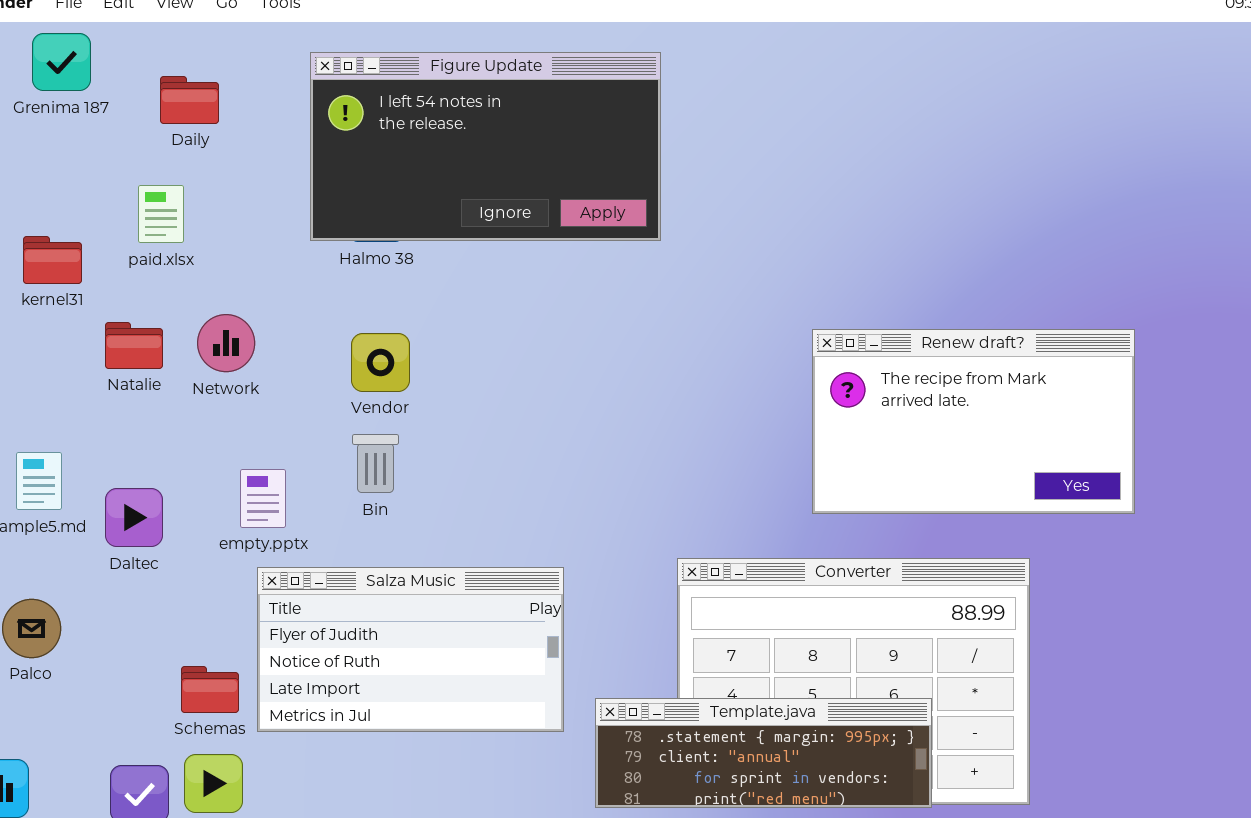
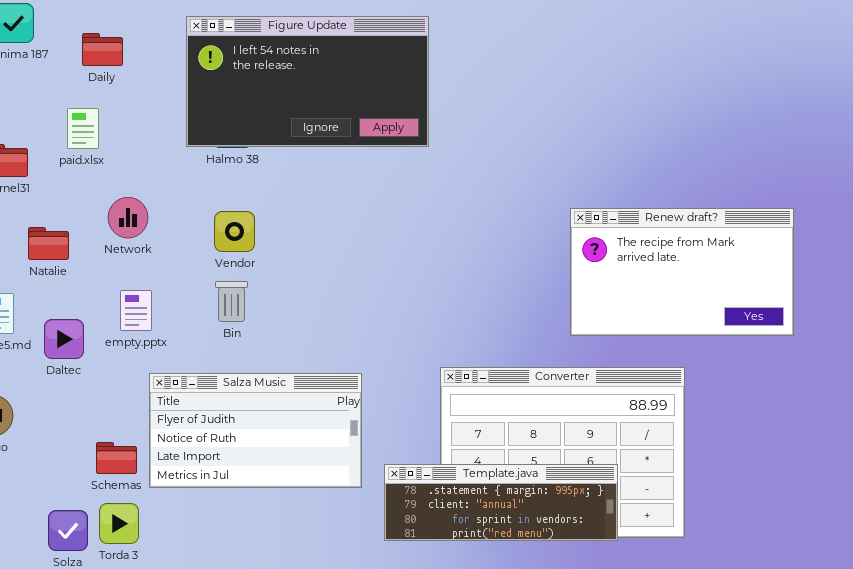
Natalie: [105,322,163,369] -> [28,227,69,260], moved
Renew draft?: [812,329,1135,514] -> [570,208,794,336], moved
empty.pptx: [240,469,286,528] -> [120,290,152,331], moved

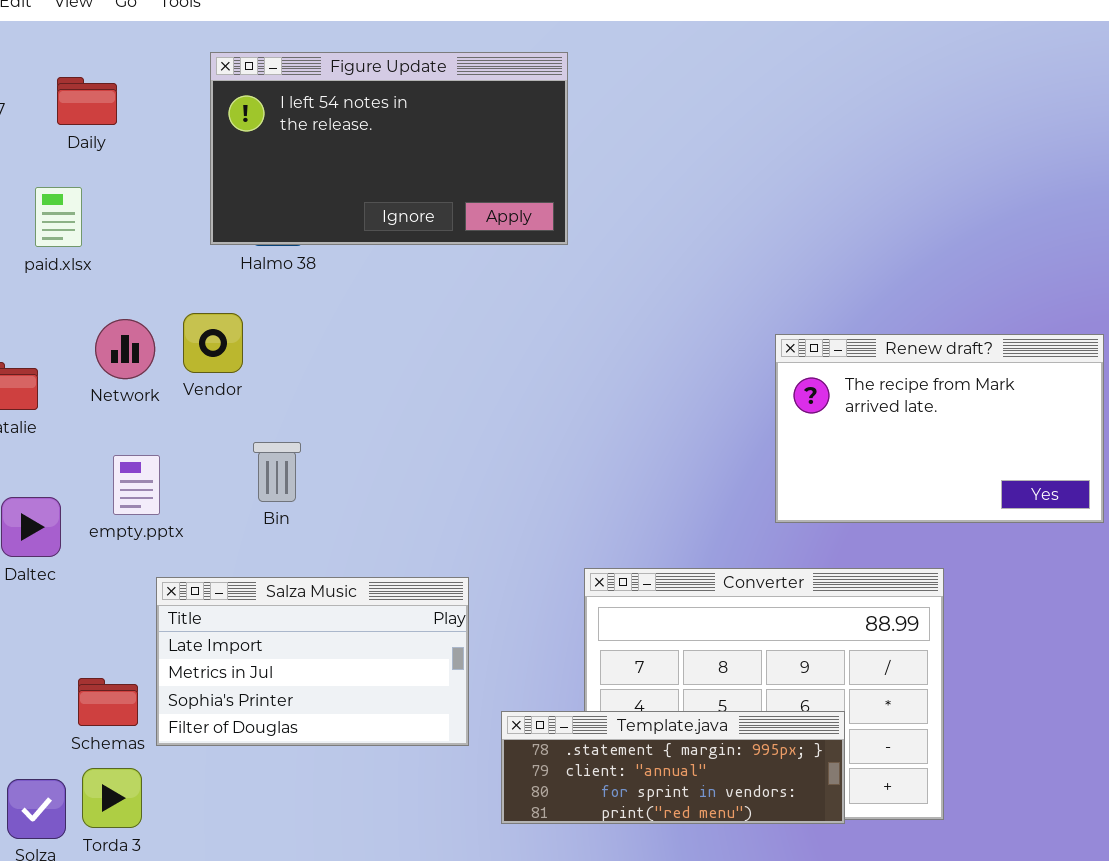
Vendor: [214,211,255,252] -> [183,313,243,373], moved
Salza Music: [149,373,362,488] -> [156,577,469,746], scrolled down 2 rows

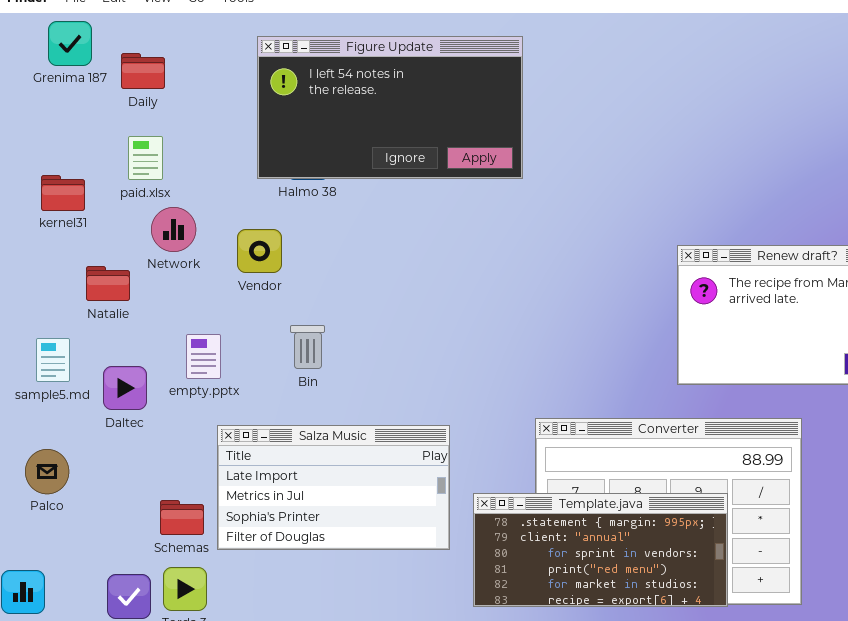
Daily: [57,77,117,125] -> [121,53,165,89], moved
Network: [95,319,155,379] -> [151,207,196,252], moved
Template.java: [501,711,845,824] -> [473,493,728,607], resized

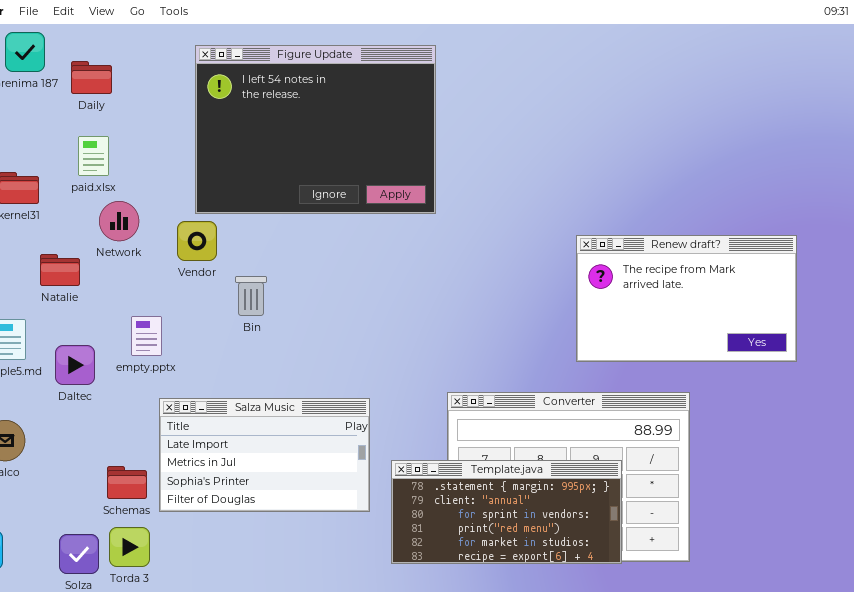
Figure Update: [257,36,523,179] -> [195,45,436,214], resized
Bin: [290,325,325,369] -> [235,276,267,316], moved

